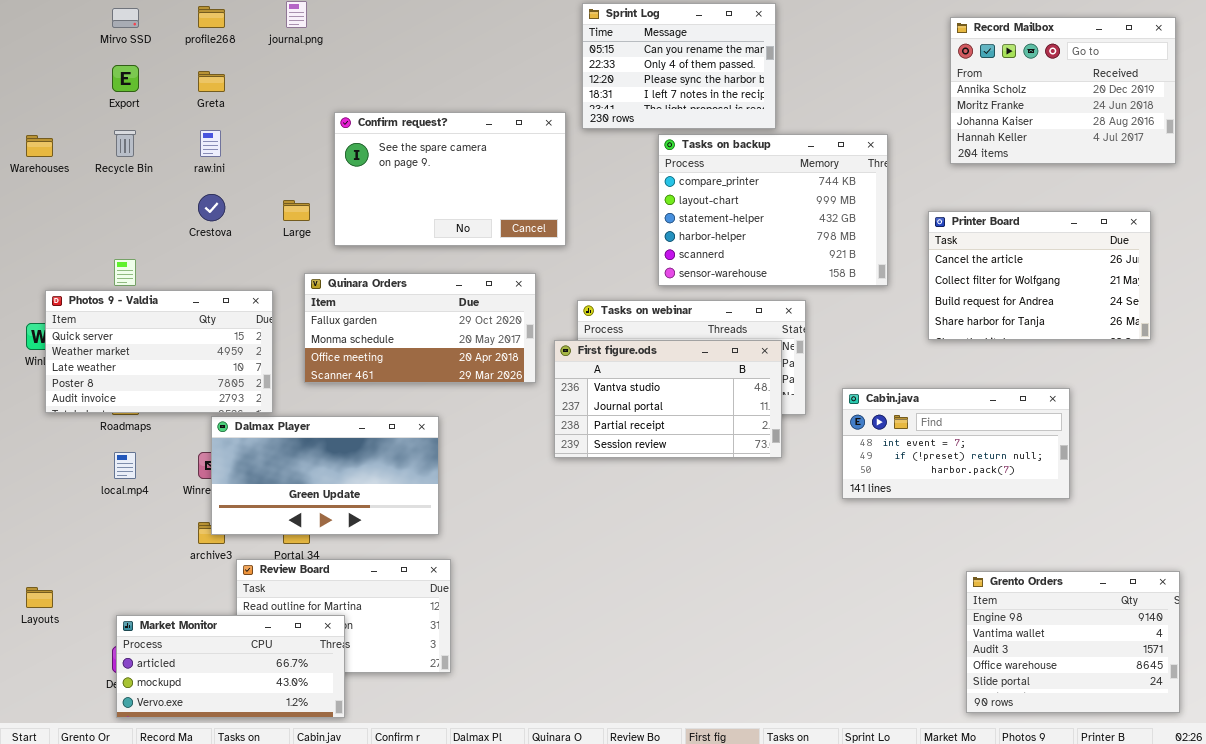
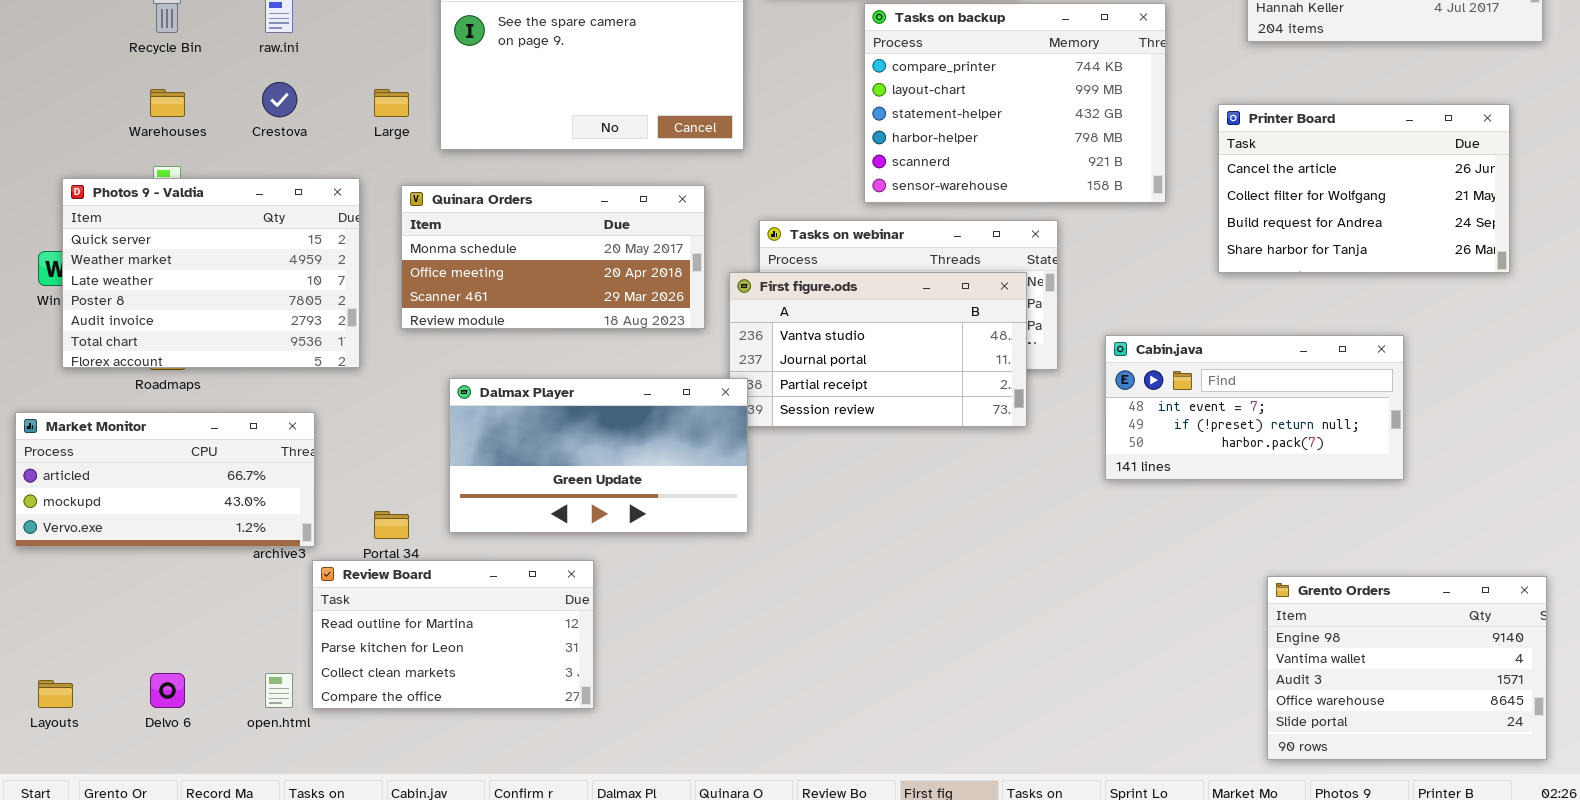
Warehouses: [26,135,53,157] -> [150,89,185,117], moved
Quinara Orders: [304,273,536,383] -> [401,185,705,329], scrolled down 1 row
Photos 9 - Valdia: [45,290,273,413] -> [62,178,360,368], resized
Dalmax Player: [211,416,439,535] -> [449,378,748,533], moved
Layouts: [26,587,53,608] -> [38,680,73,708], moved
Market Monitor: [116,615,345,718] -> [15,412,315,547], moved

